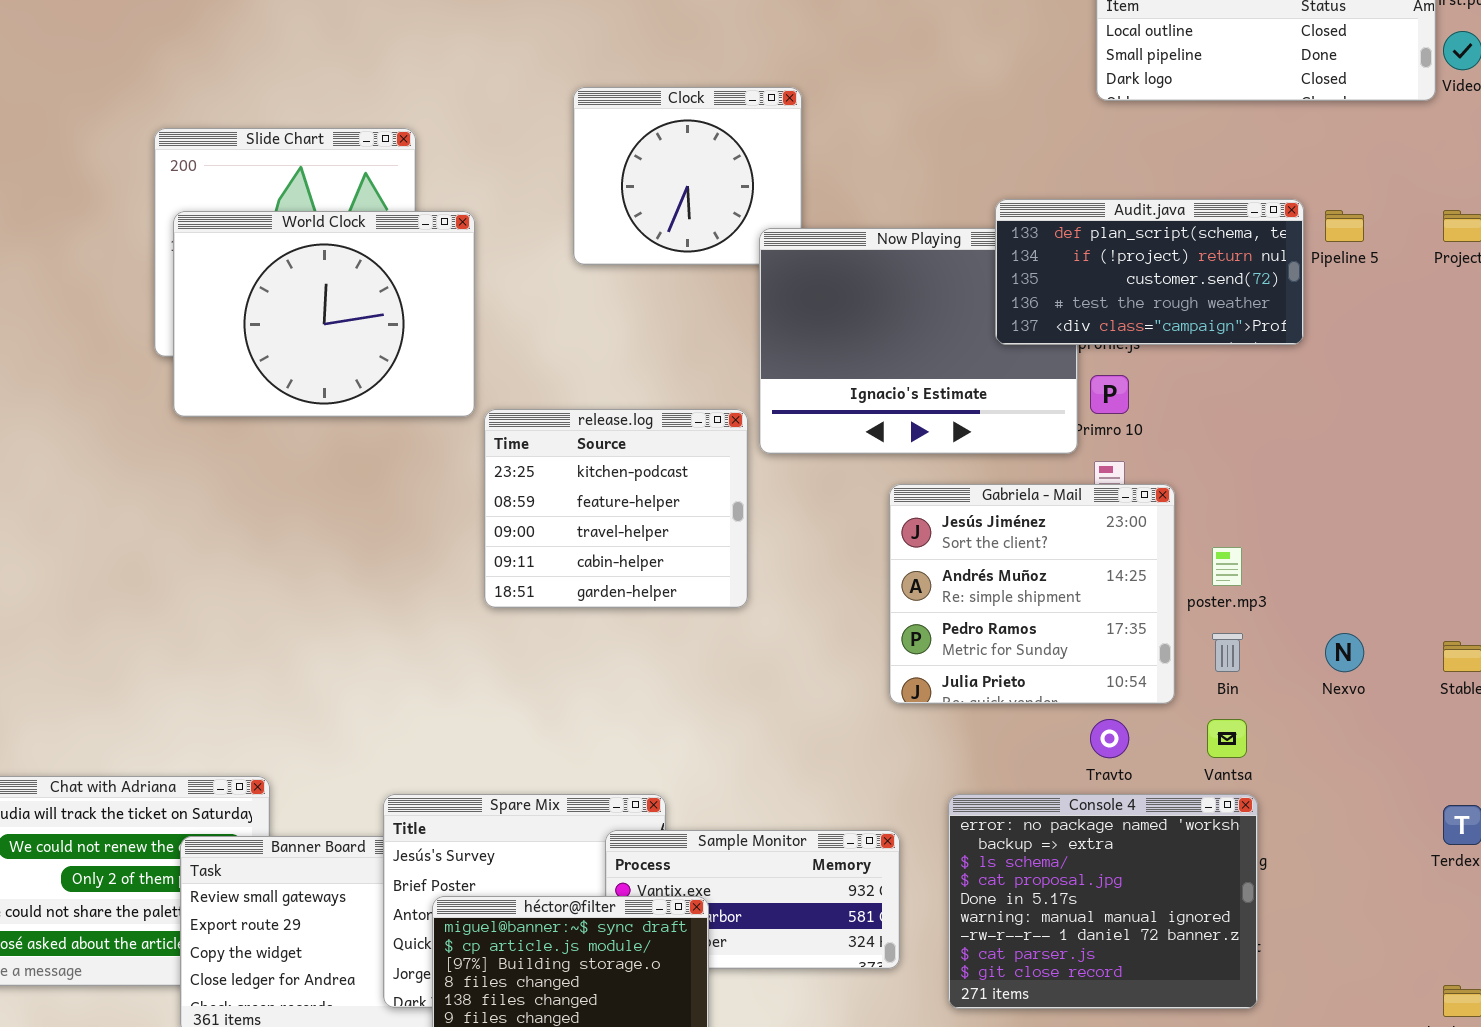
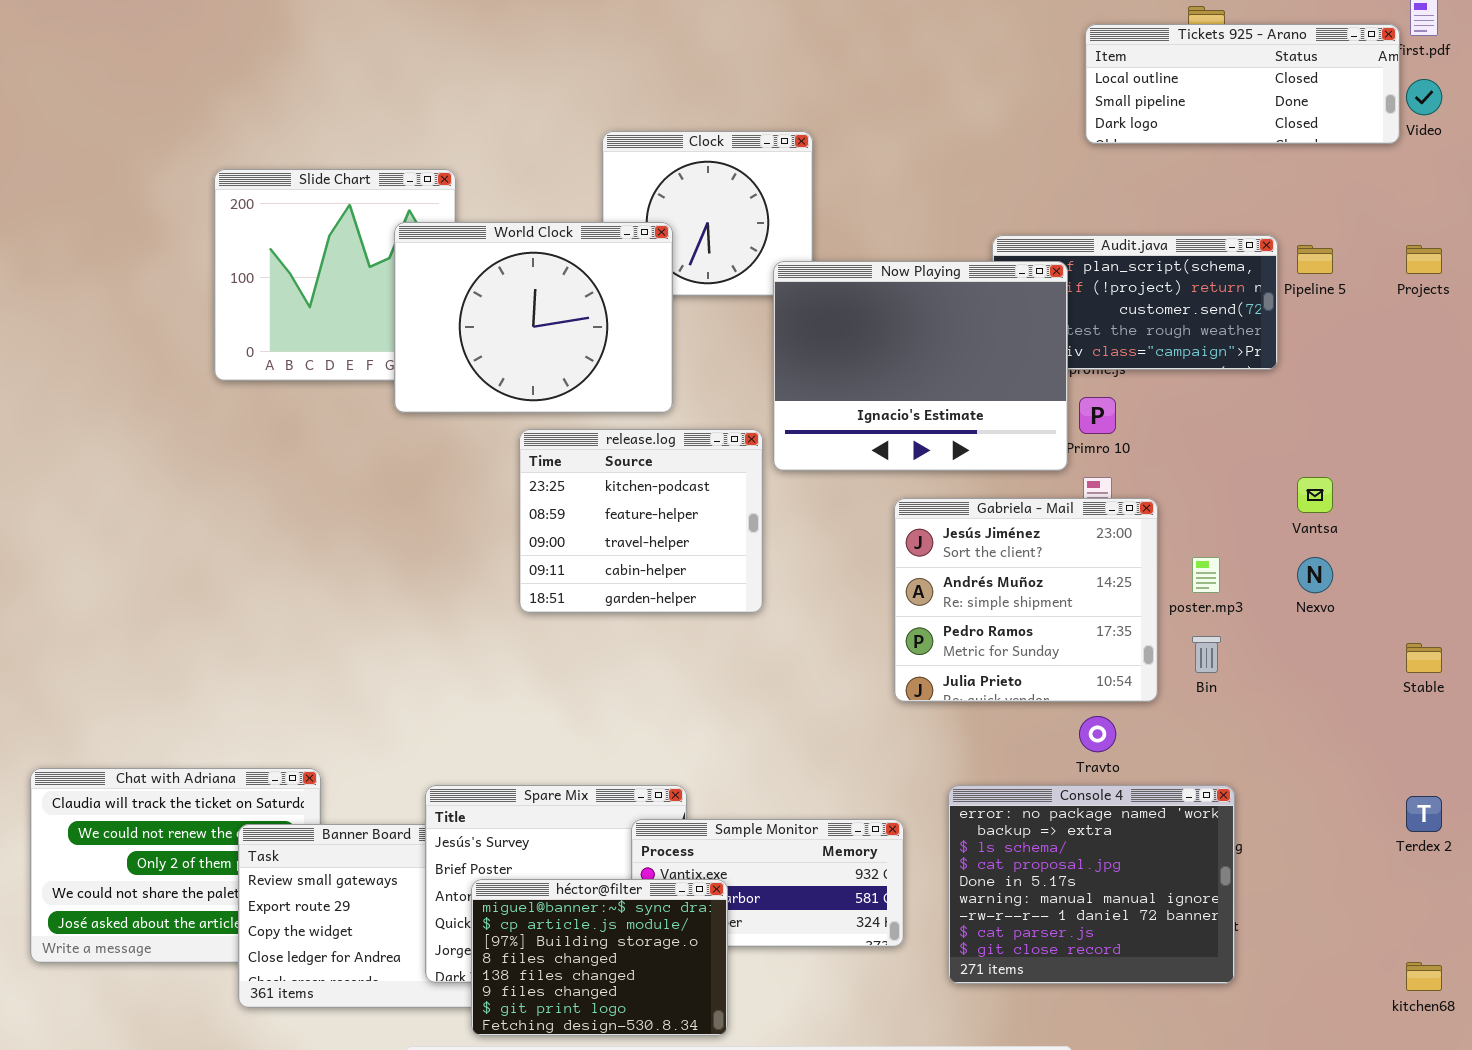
World Clock: [173,211,475,417] -> [394,222,673,413], moved
Now Playing: [759,228,1078,454] -> [773,261,1068,471], raised
Nexvo: [1325,633,1364,672] -> [1297,557,1333,593], moved
Vantsa: [1207,719,1247,758] -> [1297,477,1333,513], moved

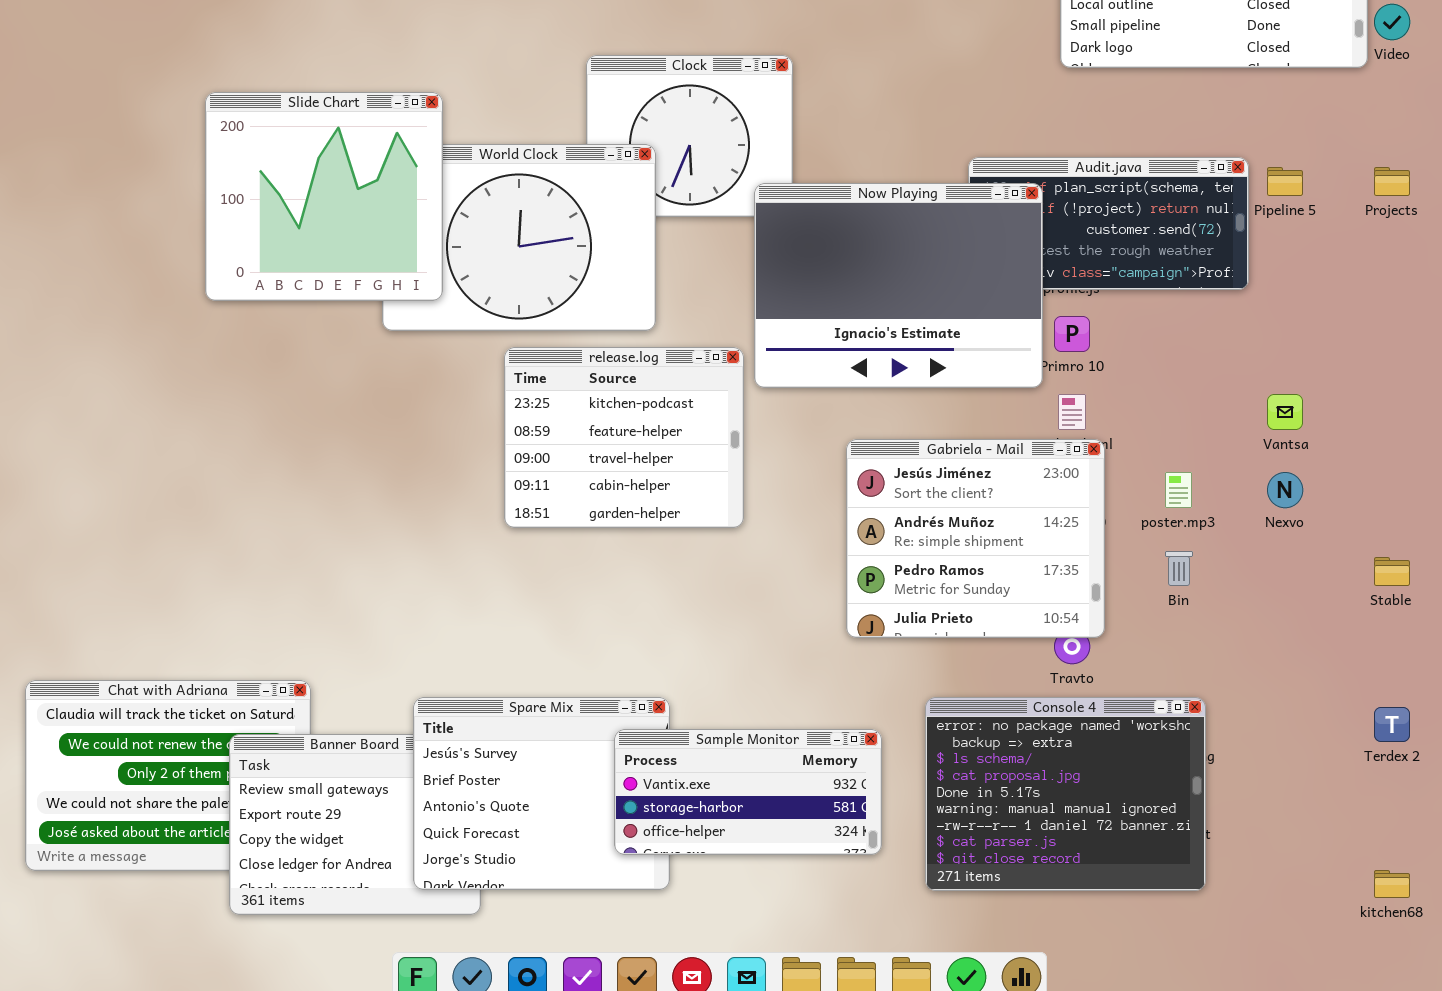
Slide Chart: [214,169,456,381] -> [205,92,443,301], raised
Gabriela - Mail: [894,498,1158,702] -> [846,439,1105,638], moved
héctor@filter: [471,879,728,1036] -> none, closed

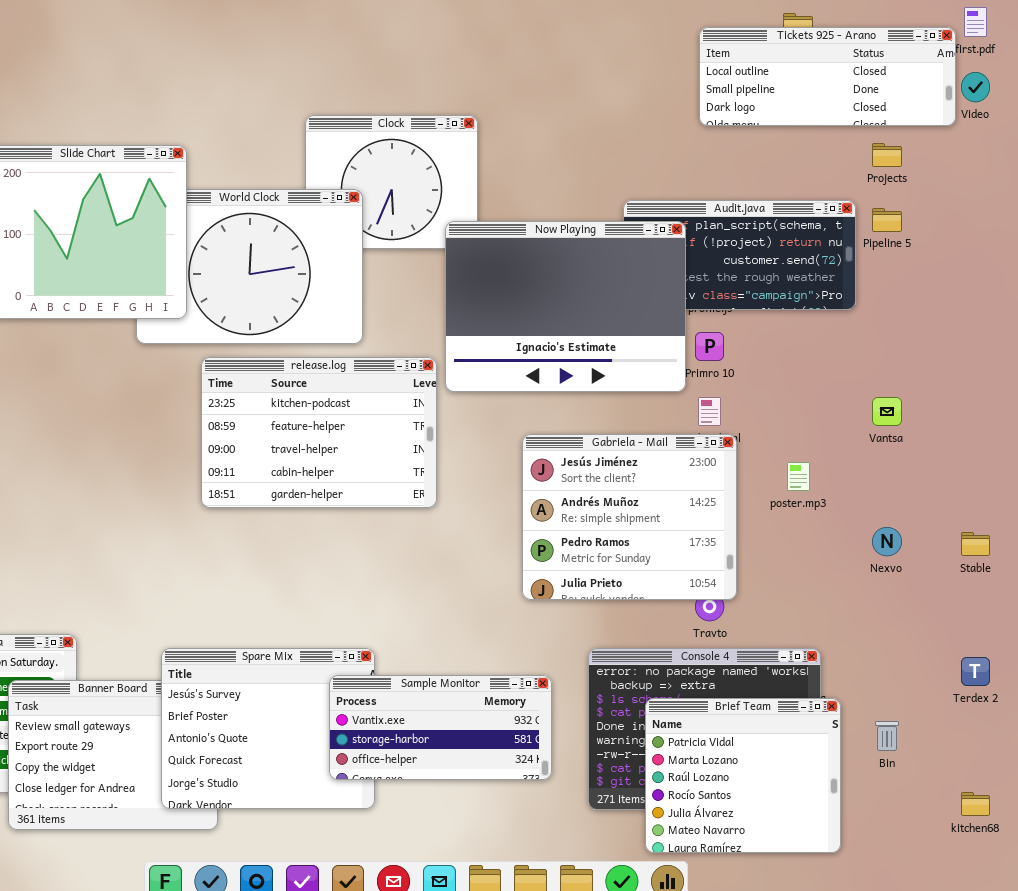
Projects: [1374,167,1410,196] -> [872,143,902,167], moved
release.log: [504,347,744,528] -> [201,357,437,508], resized
Nexvo: [1267,472,1303,508] -> [872,527,902,556], moved
Bin: [1165,551,1193,586] -> [875,721,899,751], moved
Brief Team: none -> [645,698,841,853], opened

